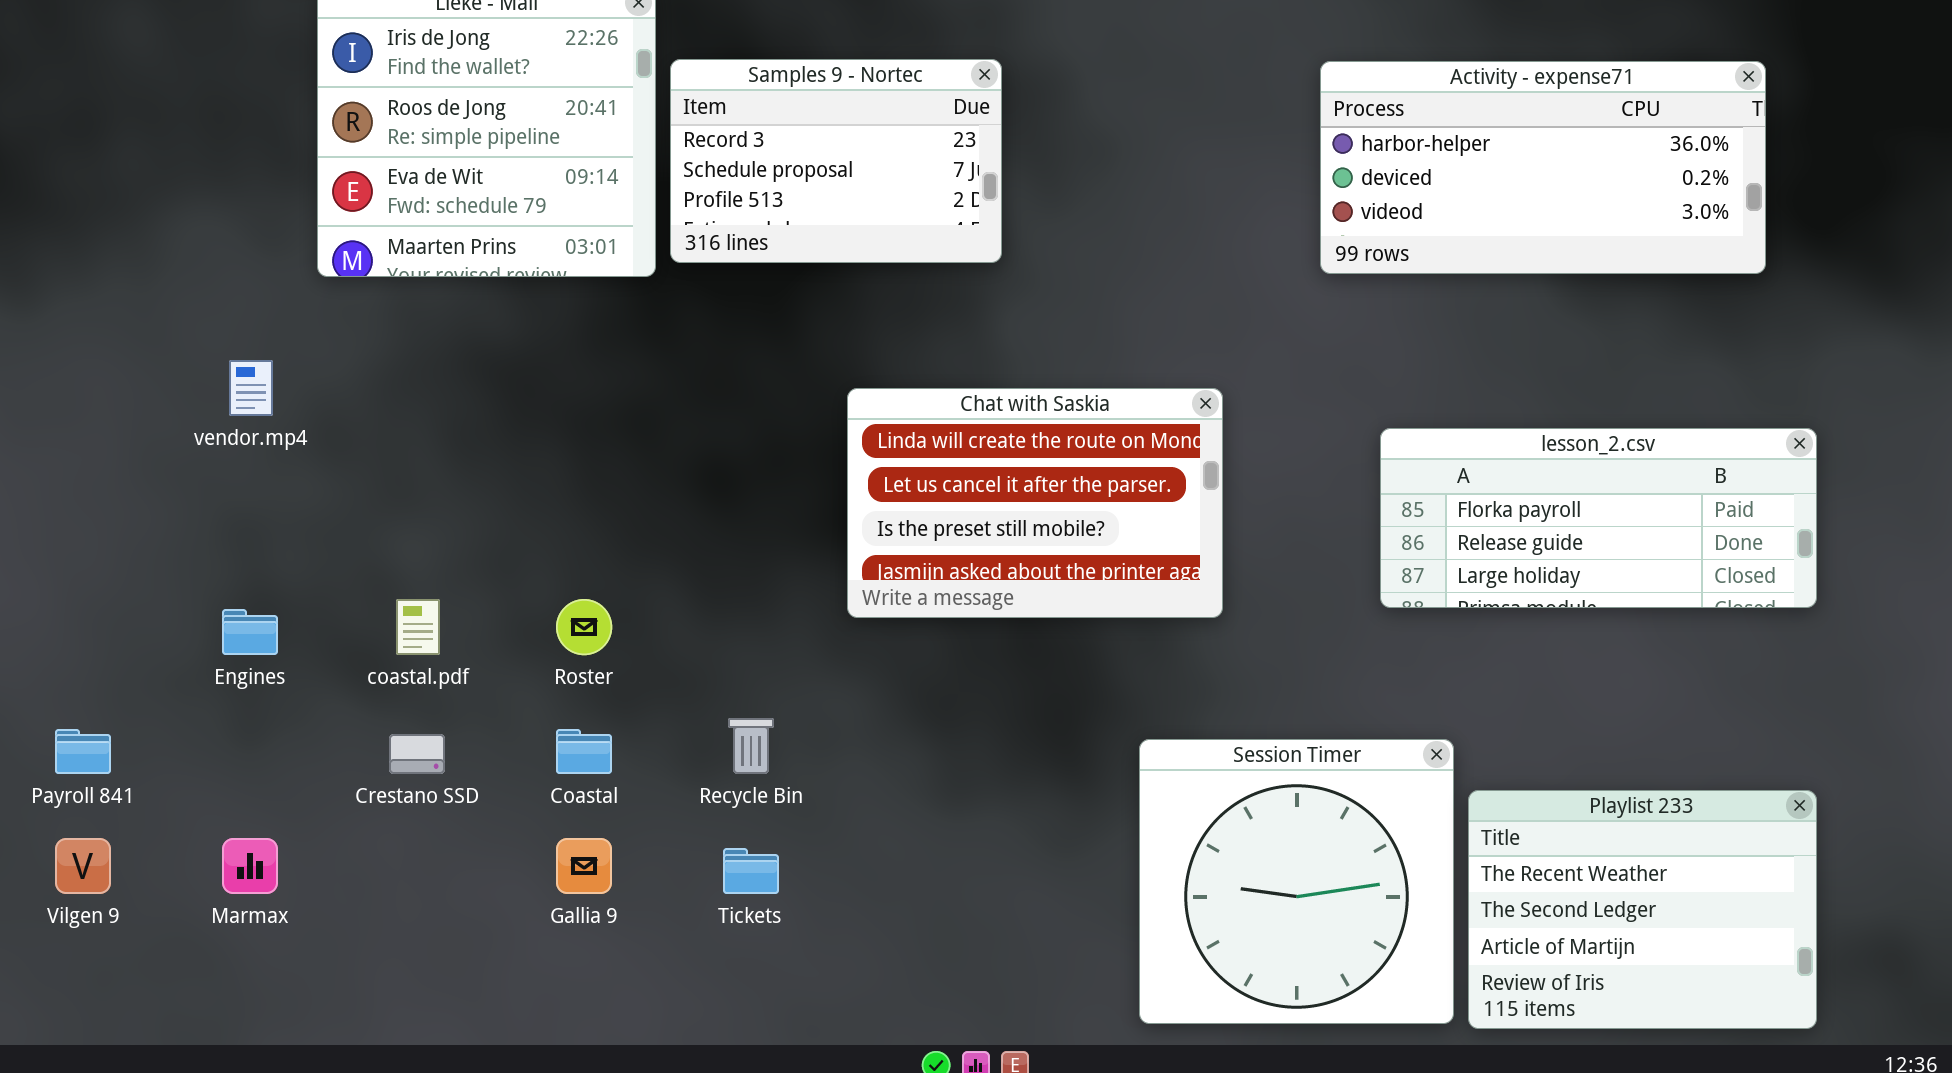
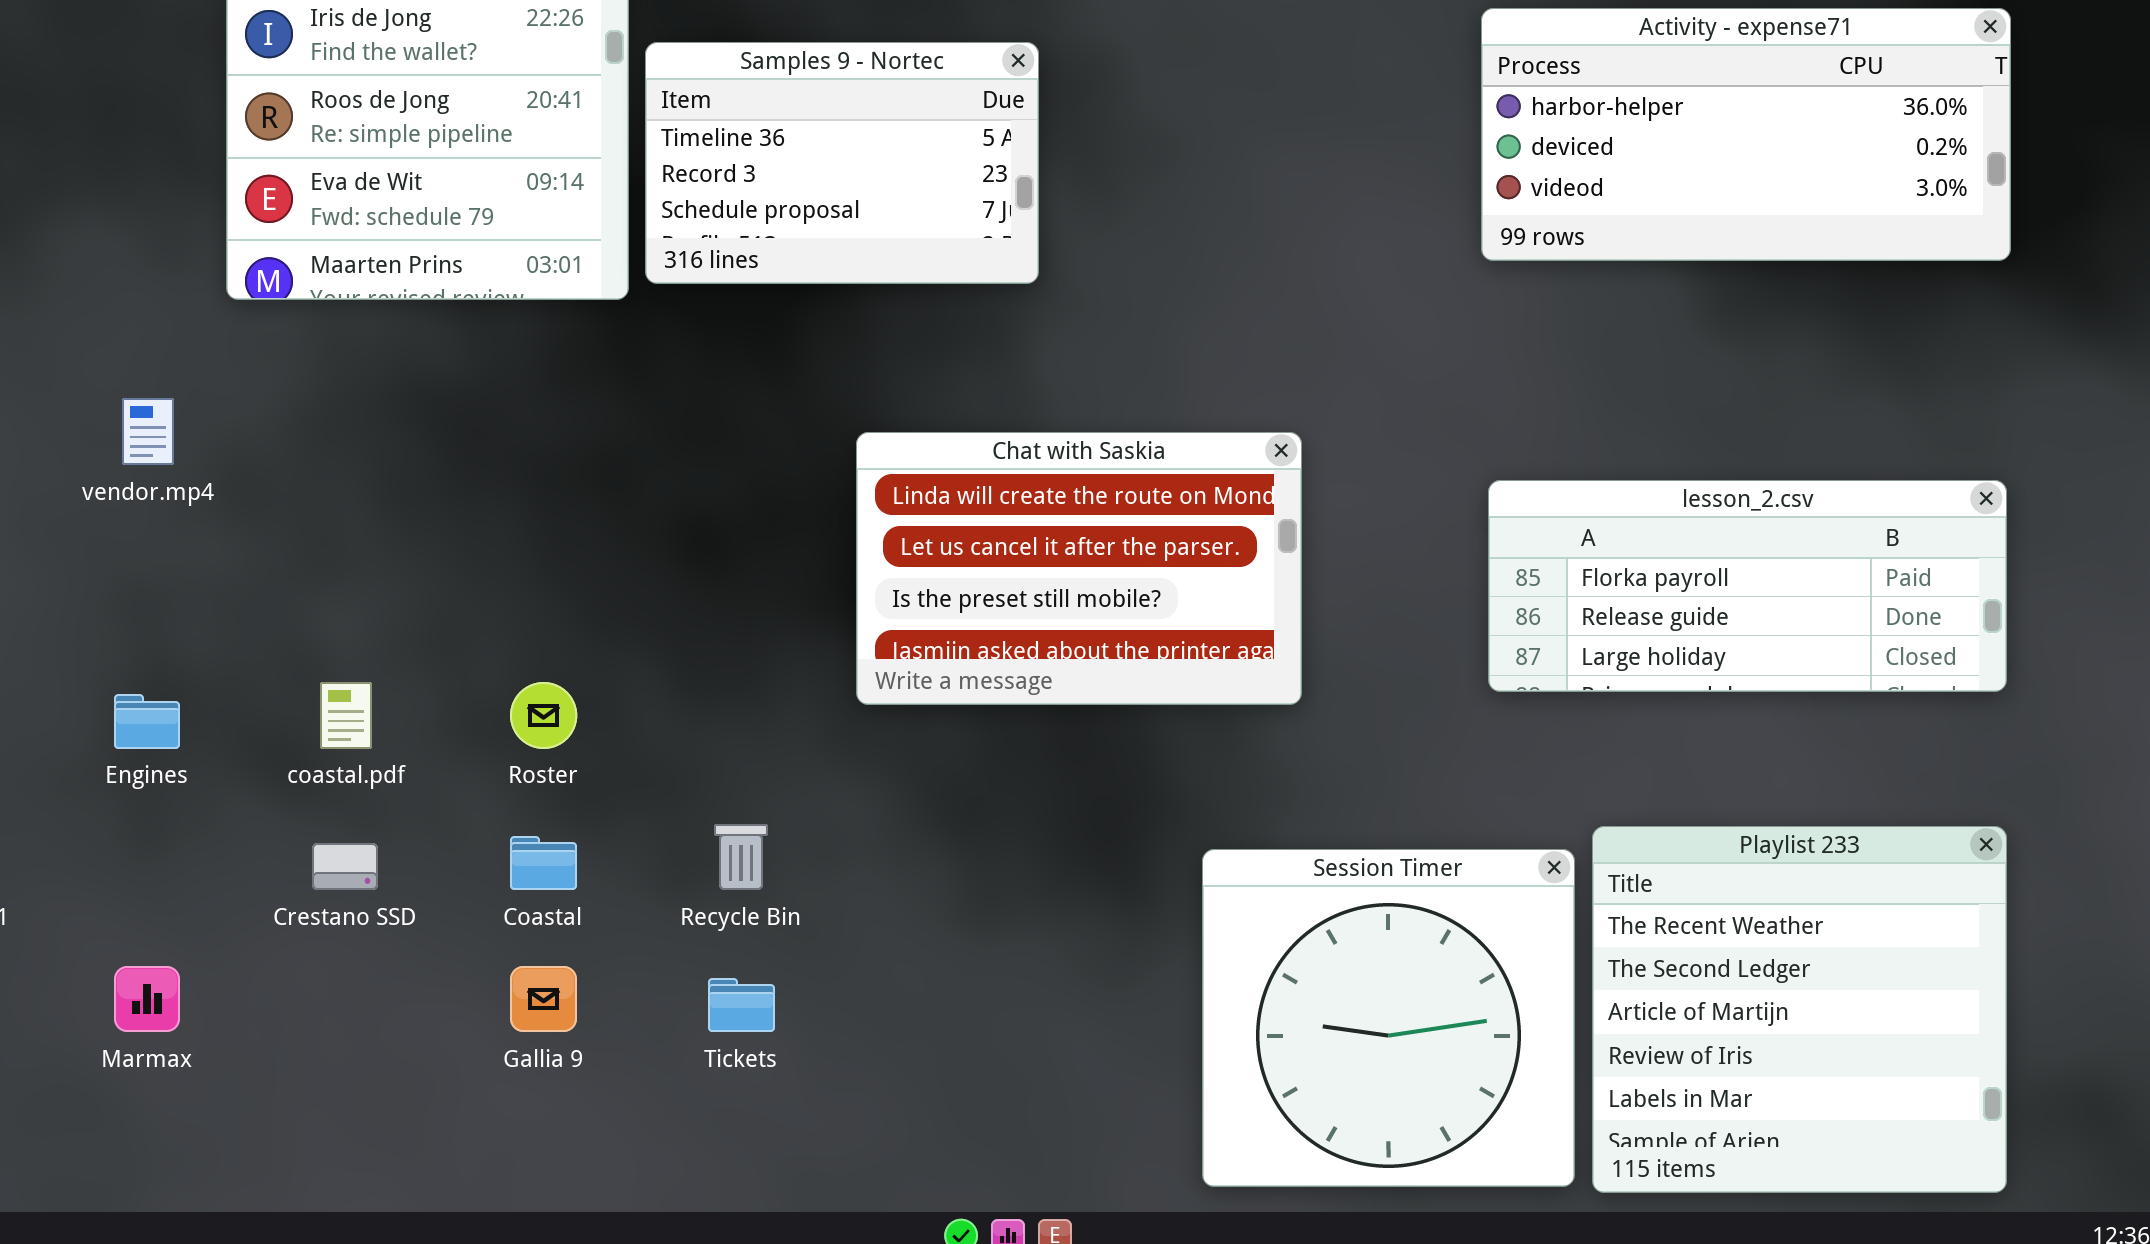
Samples 9 - Nortec: [670,59,1002,263] -> [645,42,1039,284], scrolled up 1 row
Activity - expense71: [1320,61,1766,274] -> [1481,8,2011,261], moved
Playlist 233: [1468,790,1817,1029] -> [1592,826,2007,1193], resized

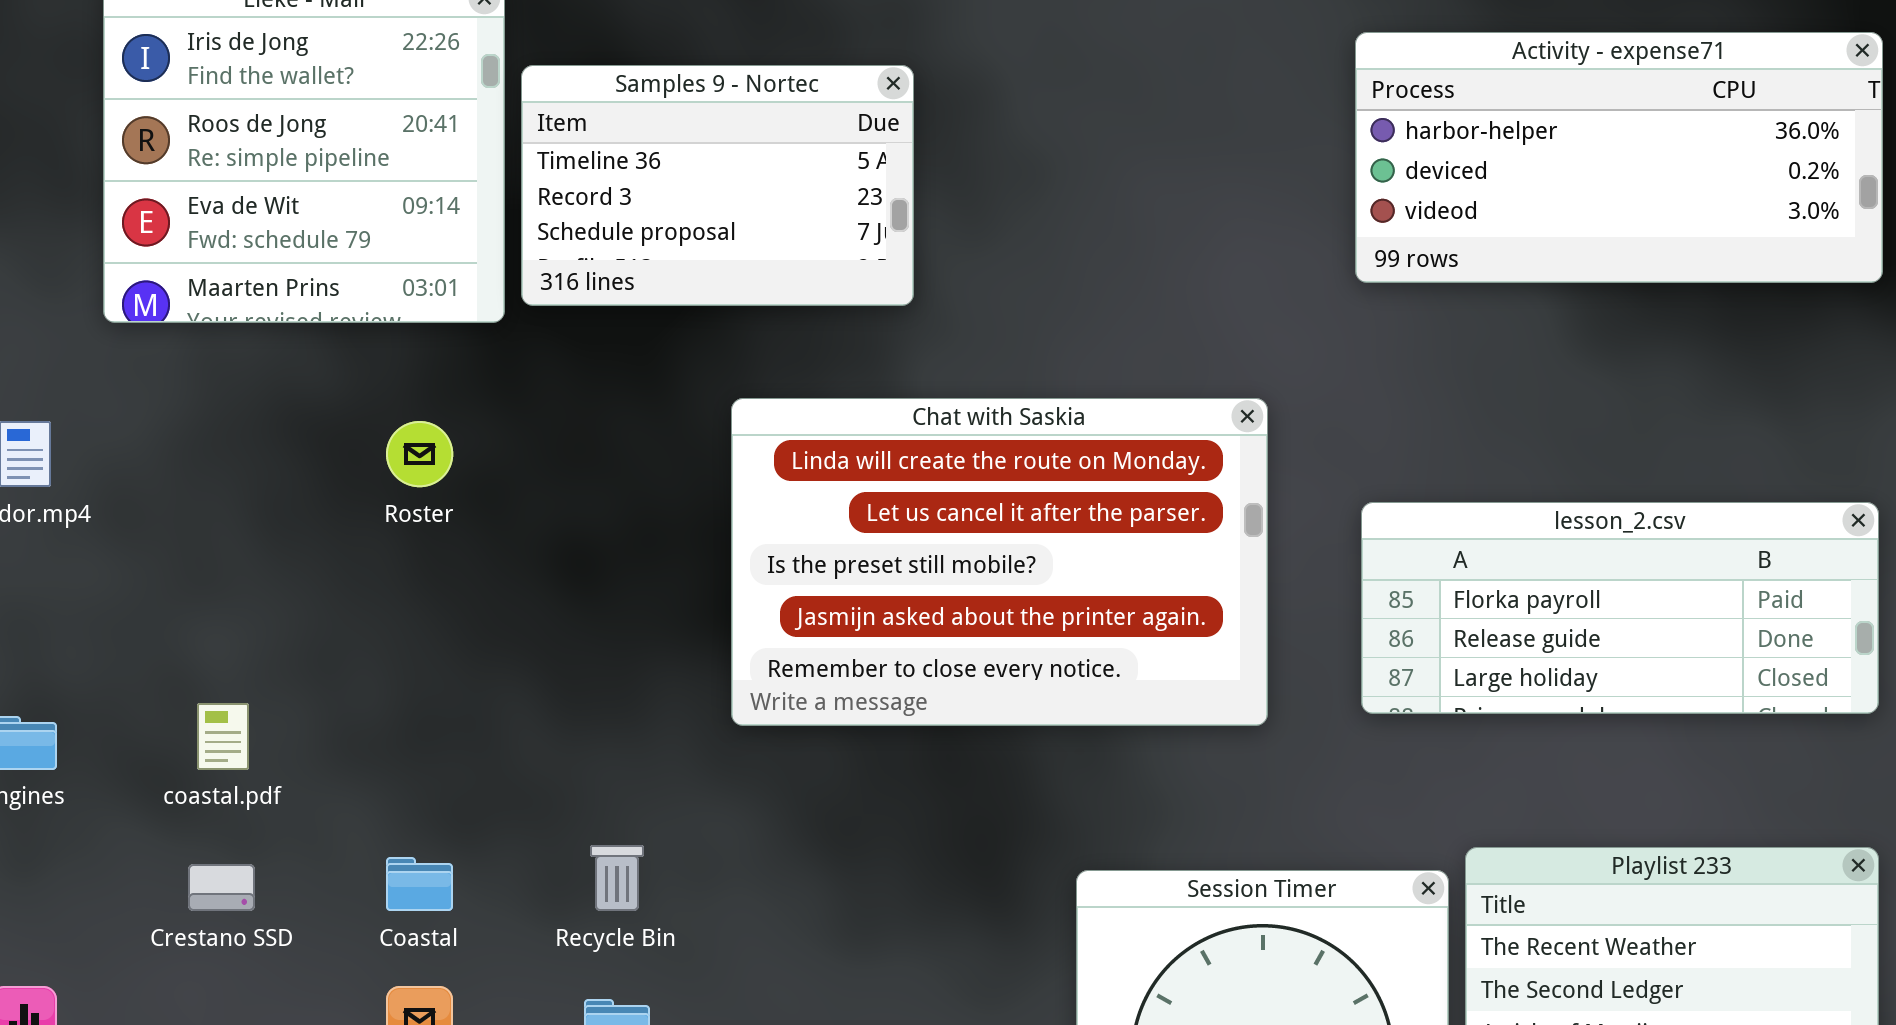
Chat with Saskia: [856,432,1302,705] -> [731,398,1268,726], resized
Roster: [510,682,577,749] -> [386,421,453,487], moved

